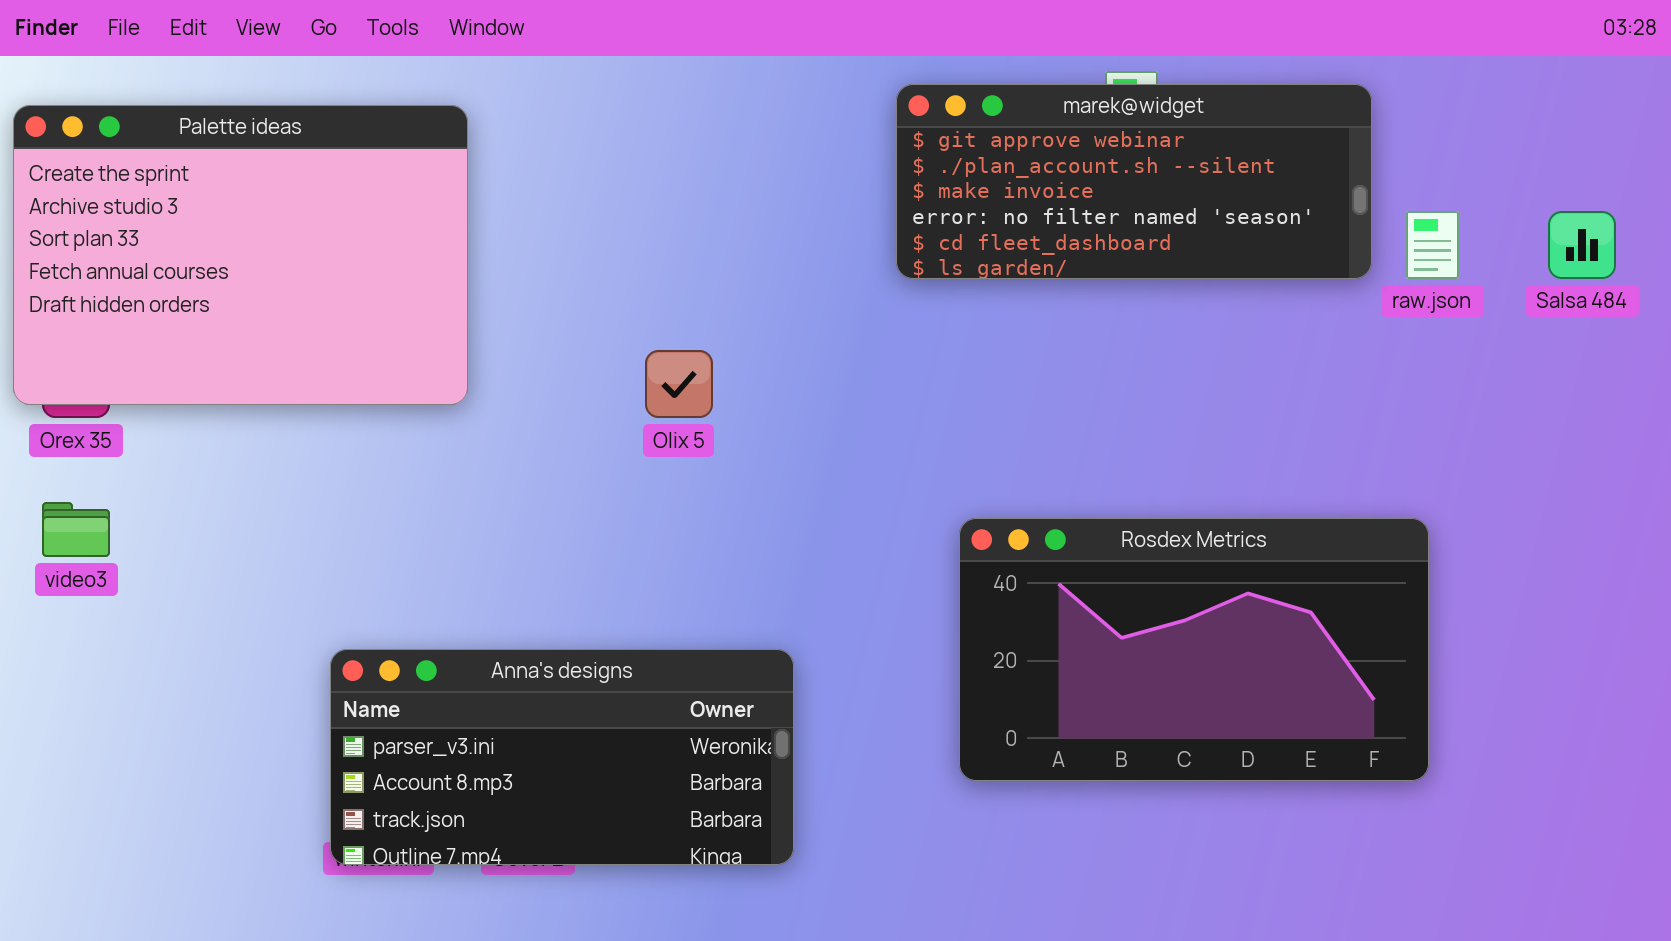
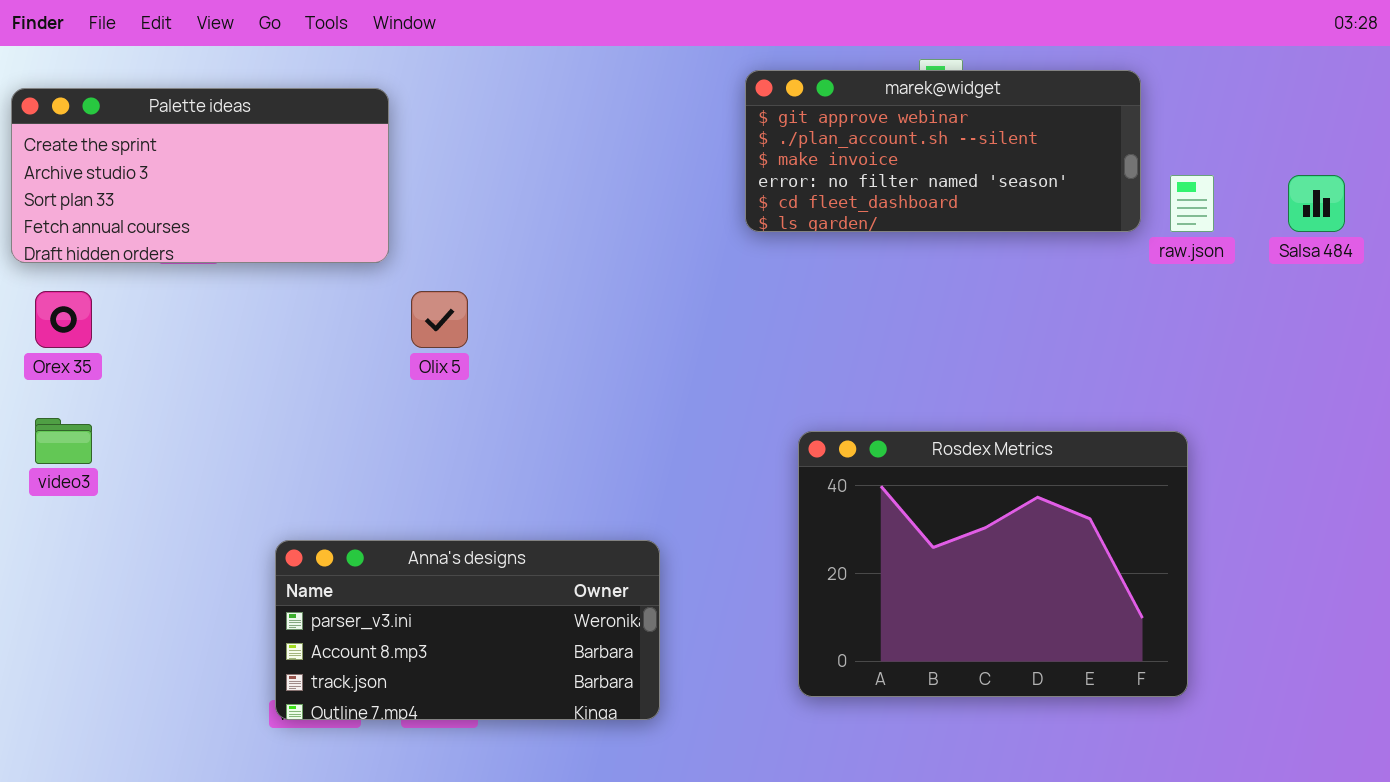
Palette ideas: [13,105,468,405] -> [11,88,389,263], resized
Olix 5: [645,350,713,418] -> [411,291,468,348], moved
Rosdex Metrics: [959,518,1429,781] -> [798,431,1188,697], resized

